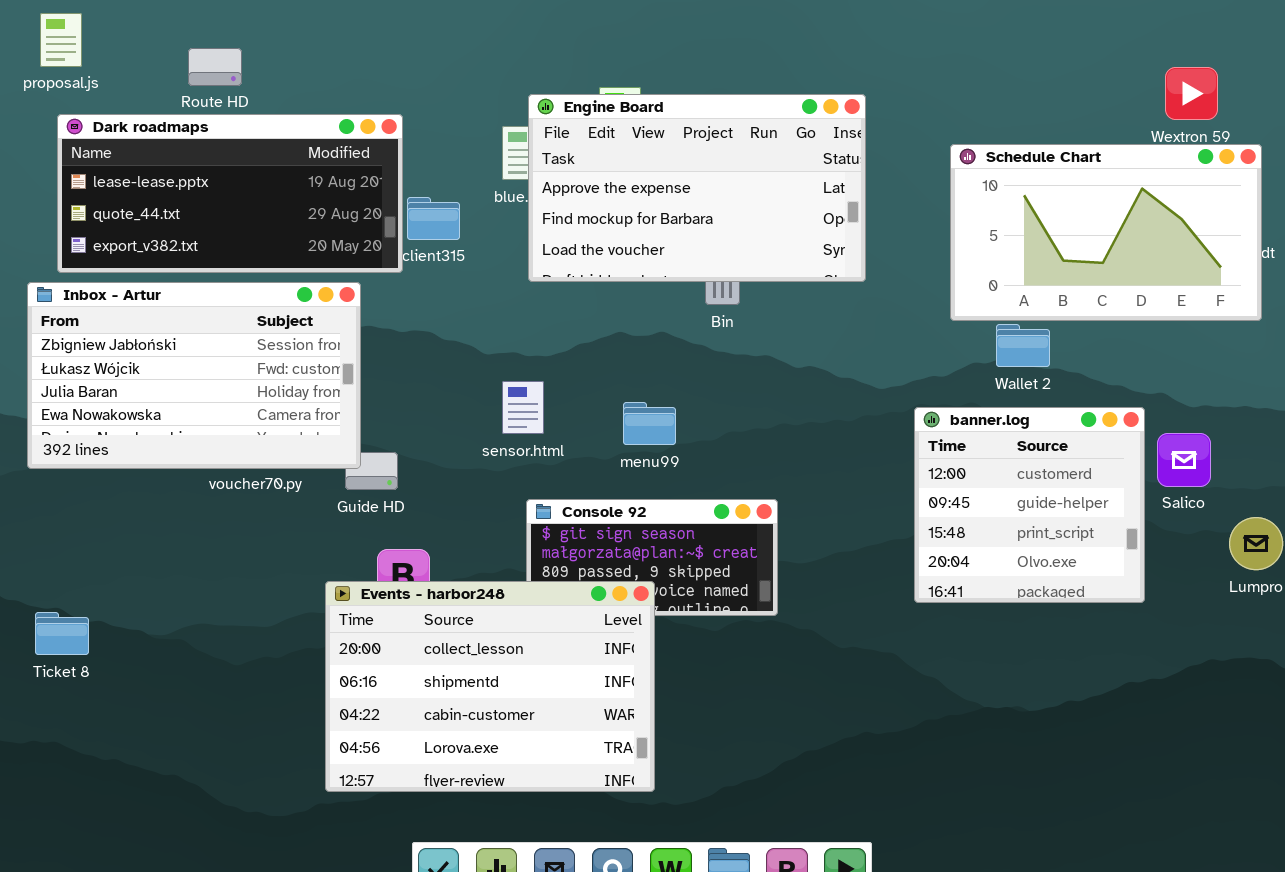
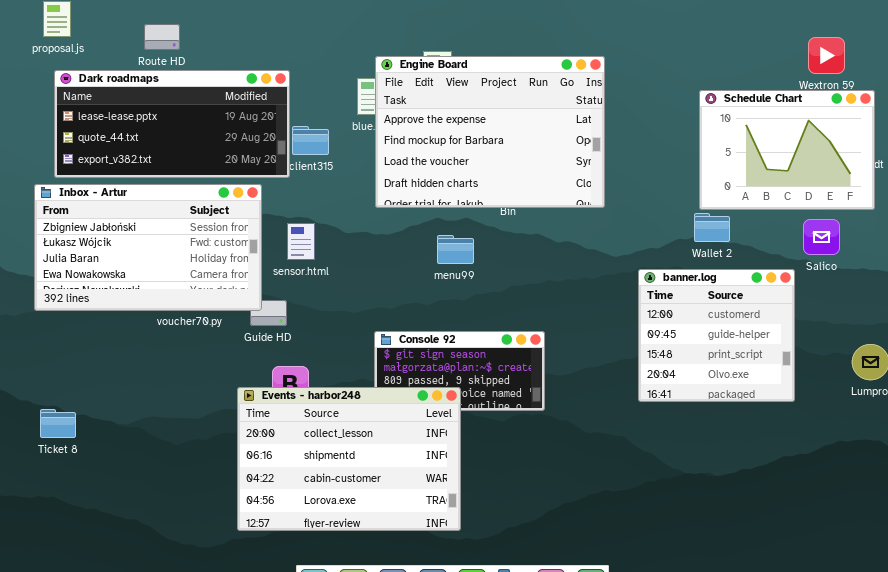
Engine Board: [528,94,866,282] -> [375,56,605,208], resized
Schedule Chart: [950,144,1262,321] -> [699,90,875,210], resized
sensor.html: [502,381,544,434] -> [287,223,315,260], moved
menu99: [623,402,676,445] -> [437,235,474,264], moved
Salico: [1157,433,1211,487] -> [803,219,840,255], moved

